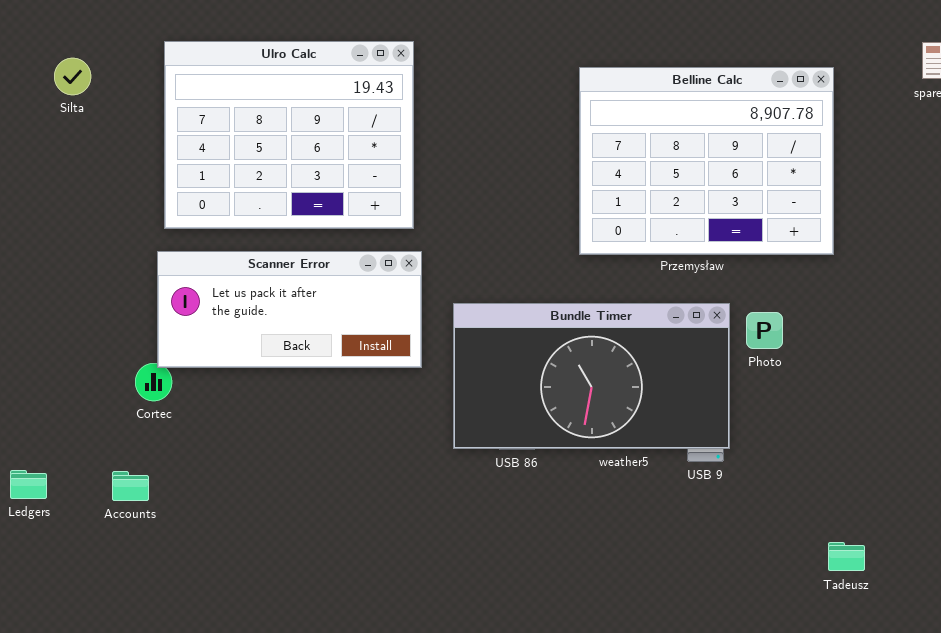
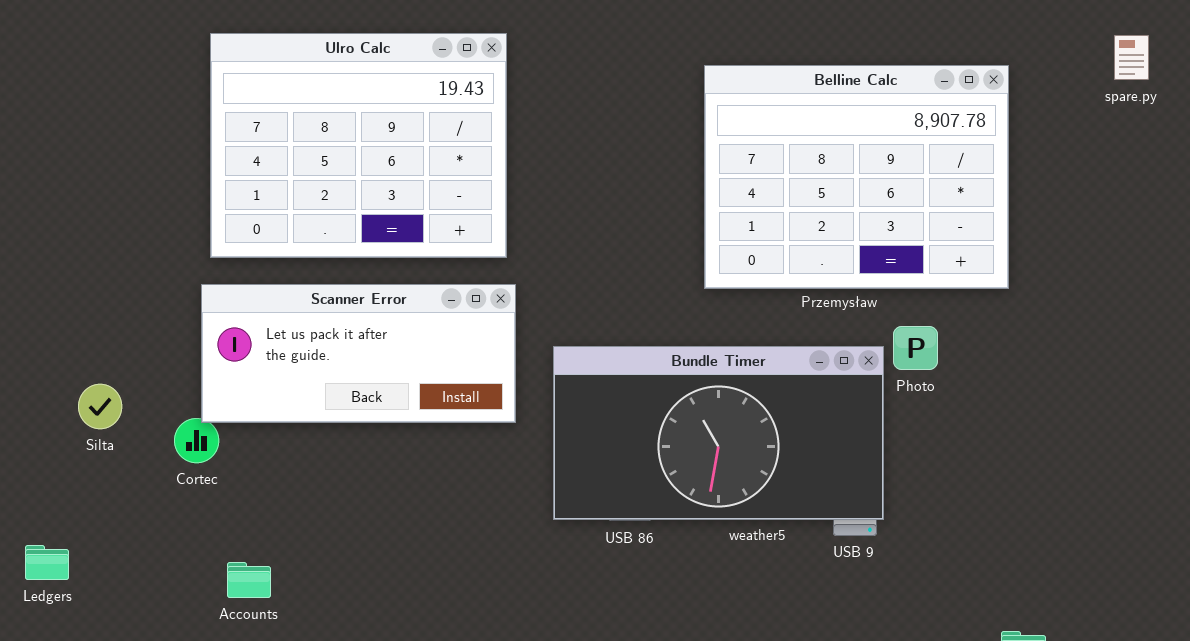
Silta: [54,58,91,95] -> [78,384,122,429], moved
Photo: [746,312,783,349] -> [893,326,938,370], moved
Accounts: [112,471,149,501] -> [227,562,271,598], moved

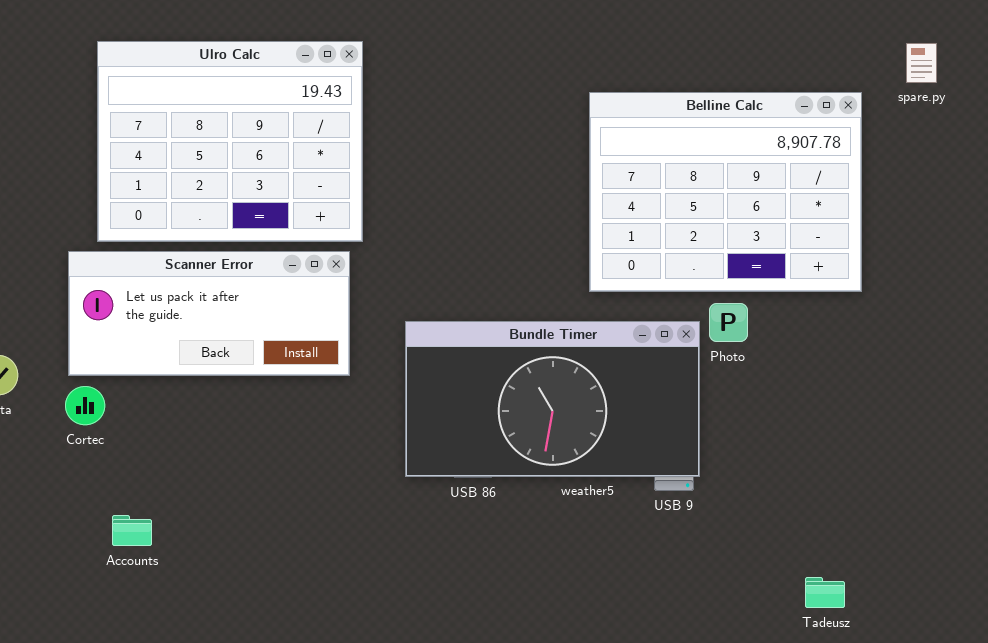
Belline Calc: [704,65,1009,289] -> [589,92,862,292], moved
Scanner Error: [201,284,516,423] -> [68,251,350,376], moved

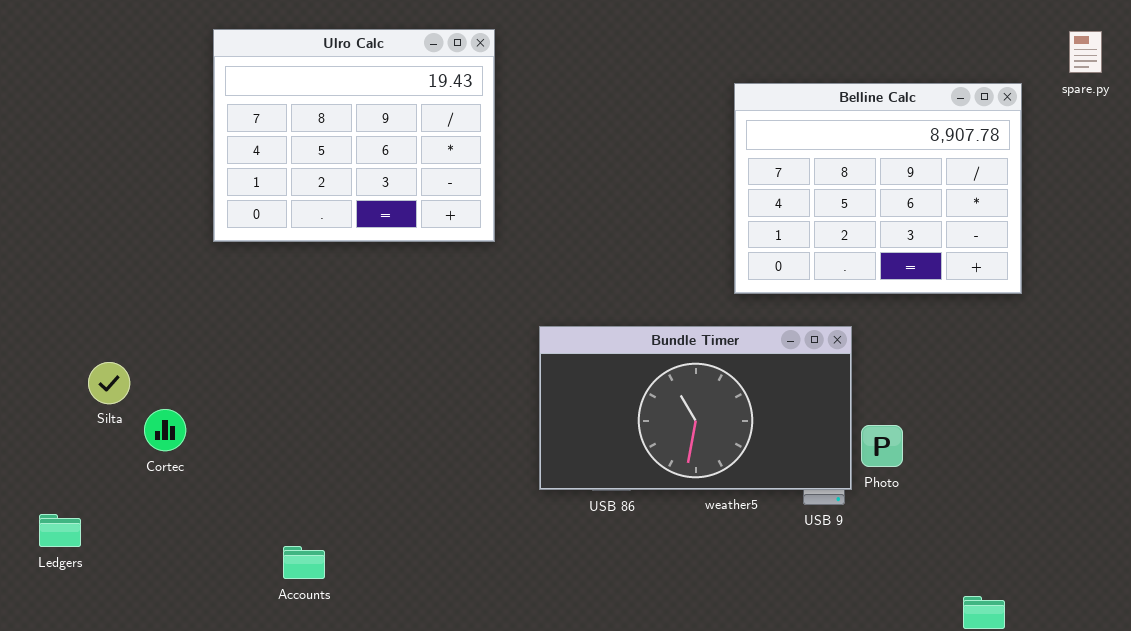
Scanner Error: [68,251,350,376] -> none, closed
Photo: [709,303,748,342] -> [861,425,903,467], moved
Cortec: [65,386,105,425] -> [144,409,186,451], moved
Accounts: [112,515,152,546] -> [283,546,325,579], moved

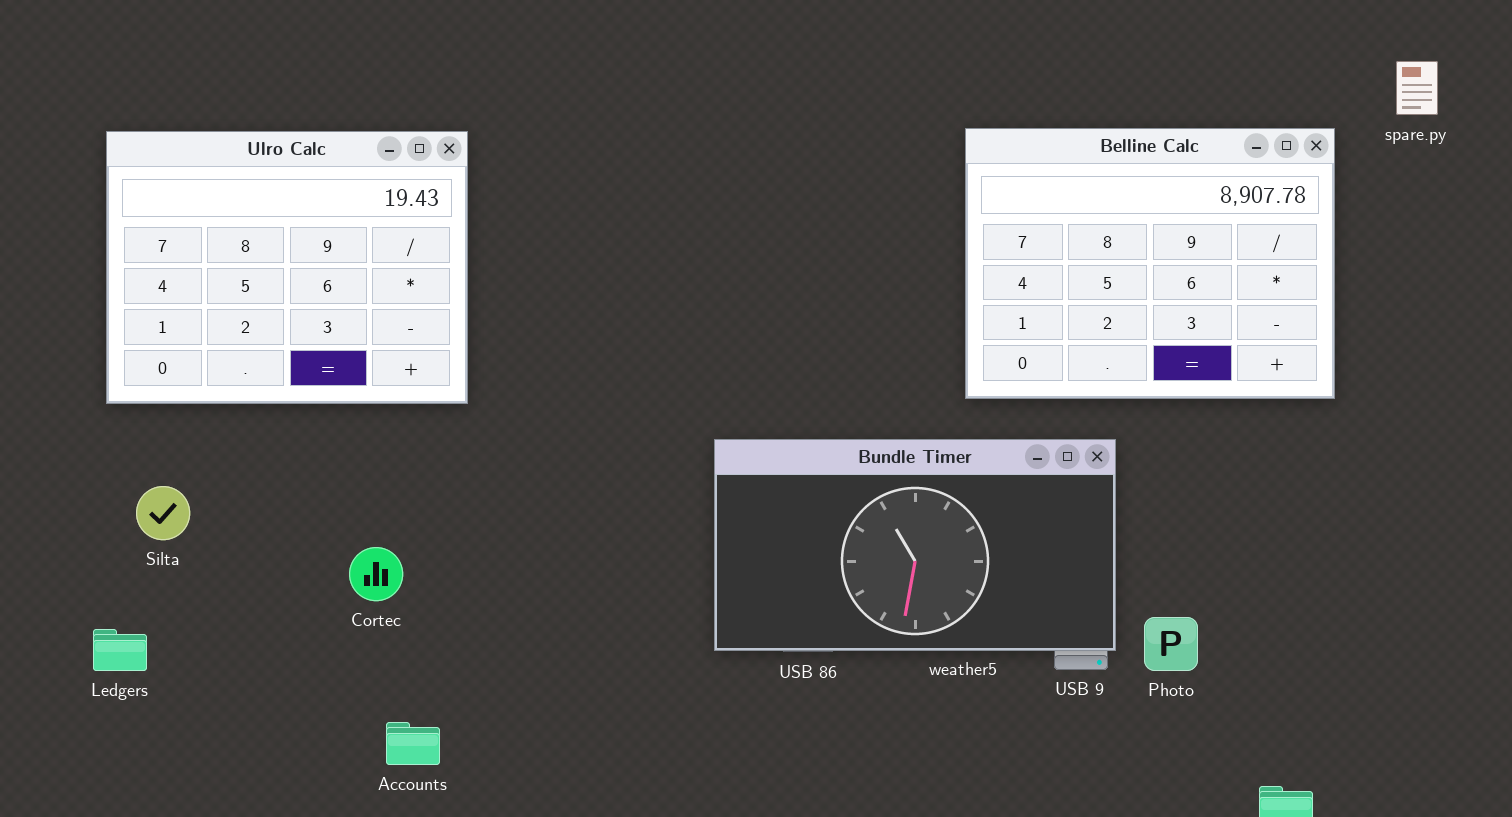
Ulro Calc: [213,29,495,242] -> [106,131,468,404], moved
Cortec: [144,409,186,451] -> [349,547,403,601], moved
Photo: [861,425,903,467] -> [1144,617,1198,671], moved
Ledgers: [39,514,81,547] -> [93,629,147,671], moved

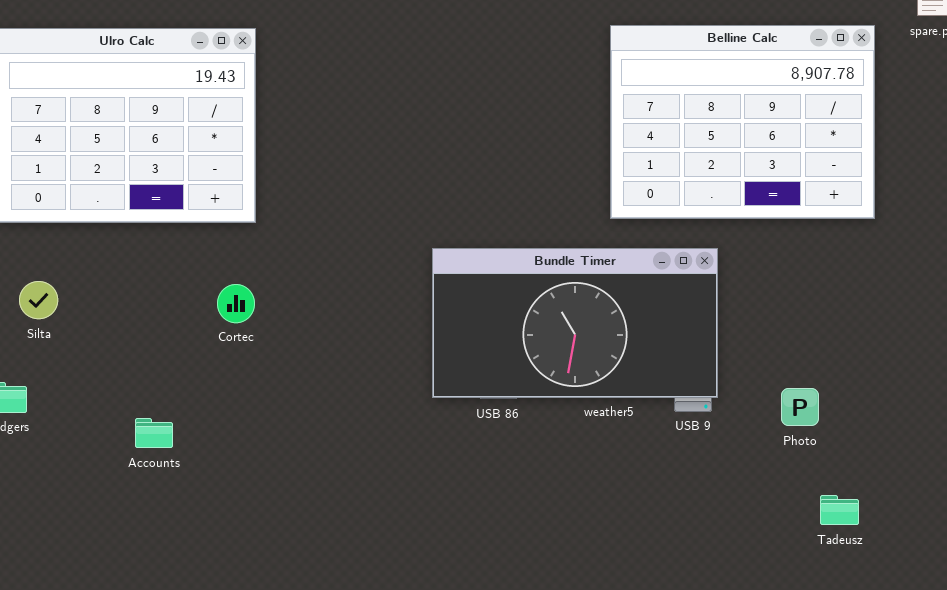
Cortec: [349,547,403,601] -> [217,284,255,323], moved
Photo: [1144,617,1198,671] -> [781,388,819,426], moved
Accounts: [386,722,440,765] -> [135,418,173,448], moved

